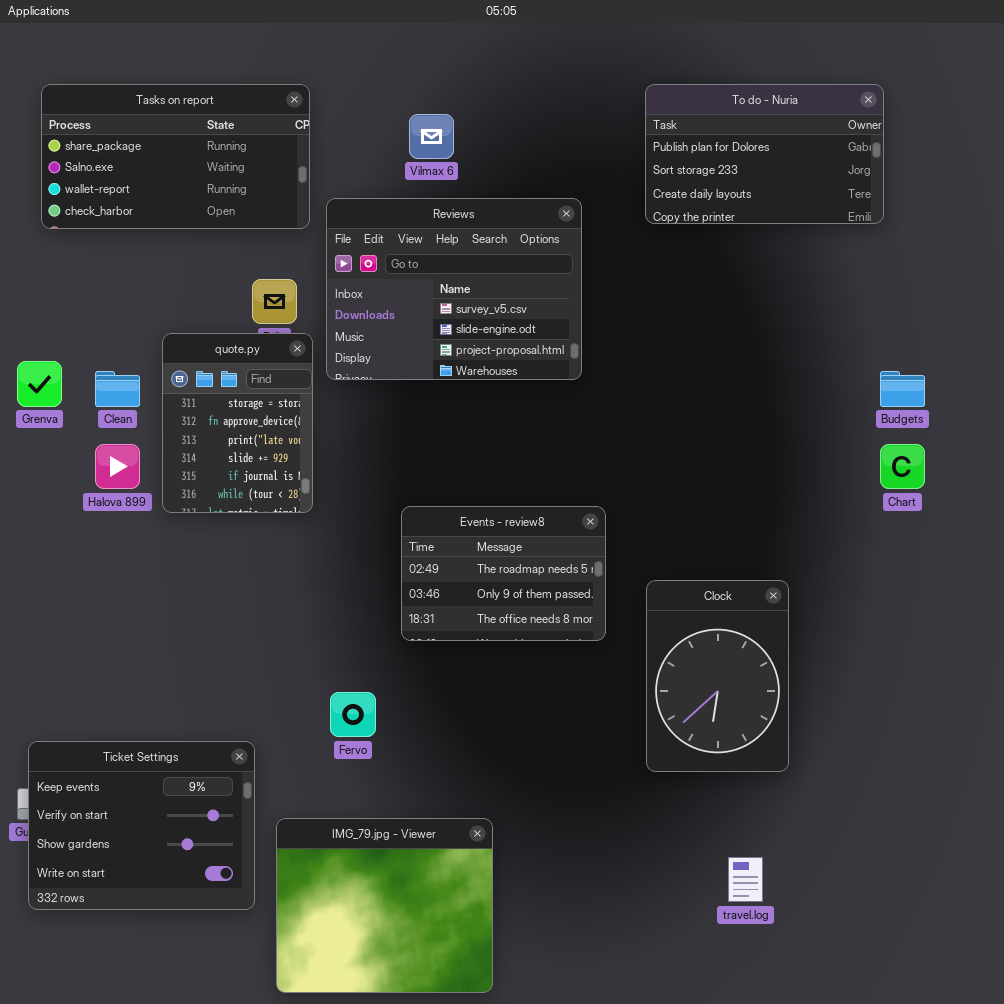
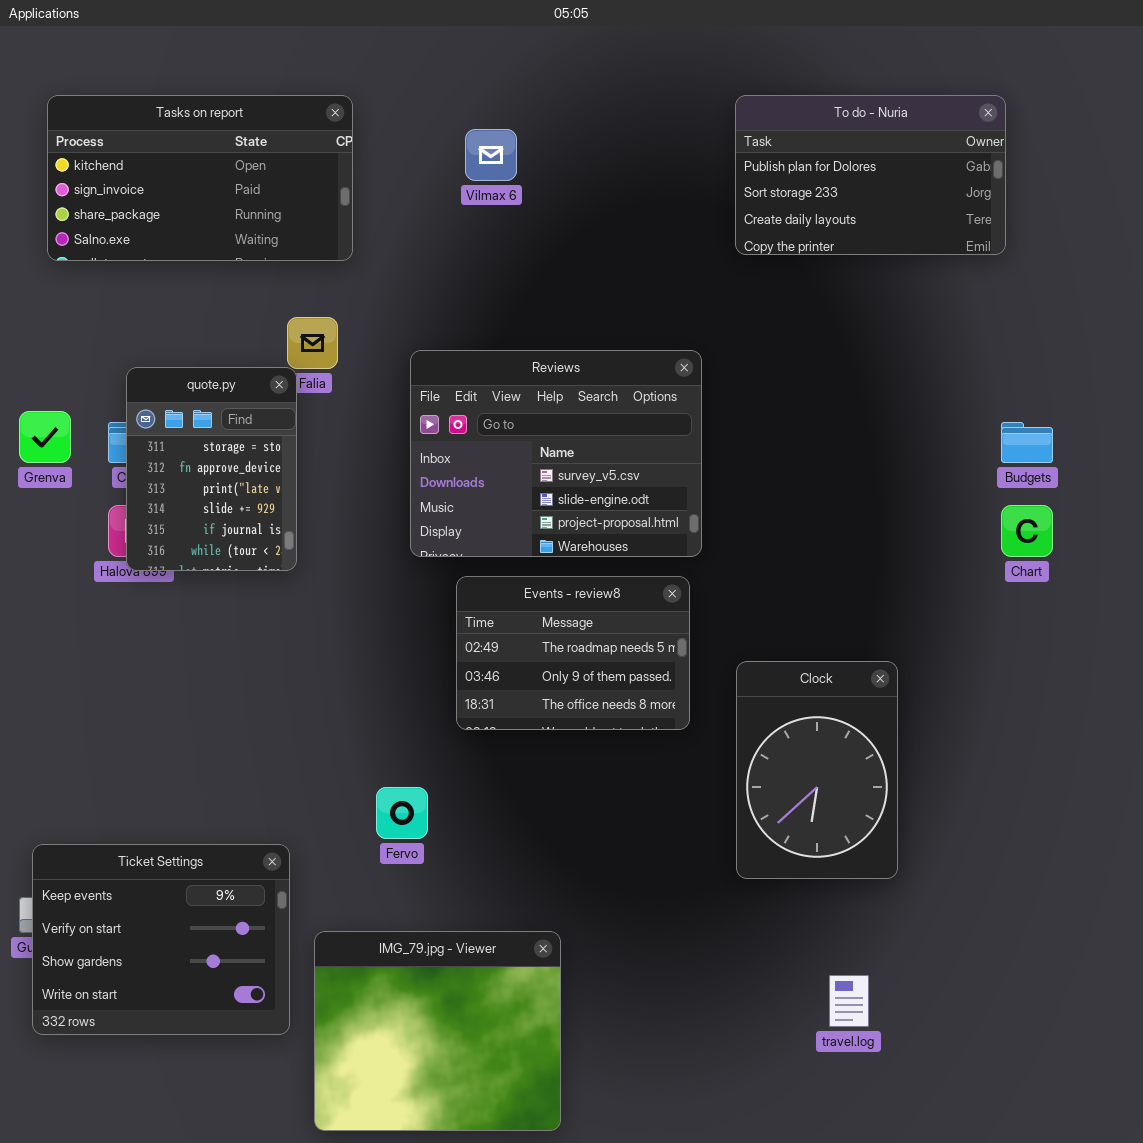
Tasks on report: [41,84,310,229] -> [47,95,353,261], scrolled up 2 rows
Reviews: [326,198,582,380] -> [410,350,702,557], moved
quote.py: [162,333,313,513] -> [126,367,297,571], moved

